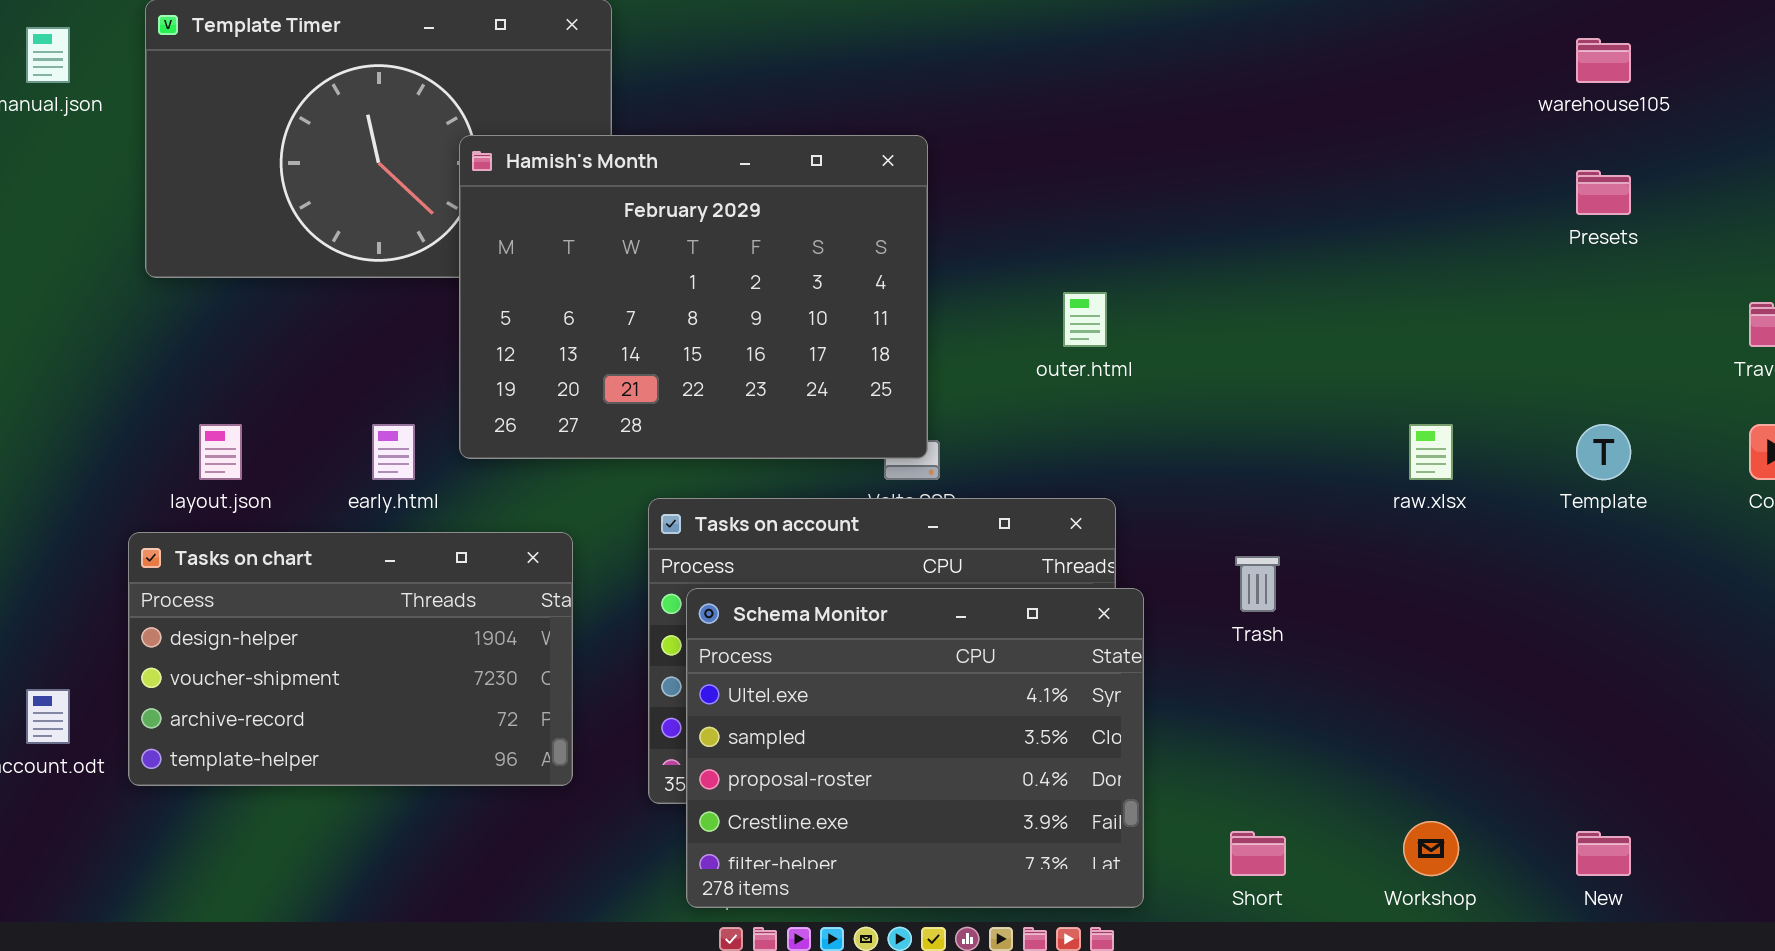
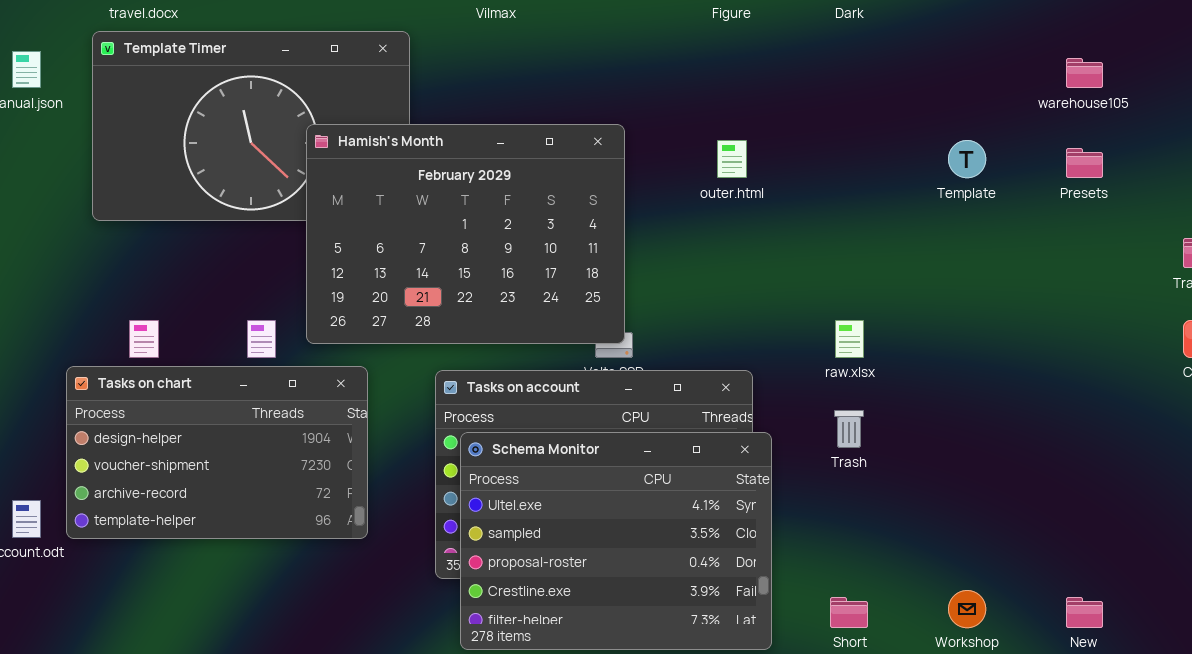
outer.html: [1063,292,1107,347] -> [717,140,747,178], moved
raw.xlsx: [1409,424,1453,480] -> [835,320,864,358], moved
Template: [1576,424,1631,480] -> [948,140,986,178], moved
Tasks on chart: [128,532,573,786] -> [66,366,368,539], moved

